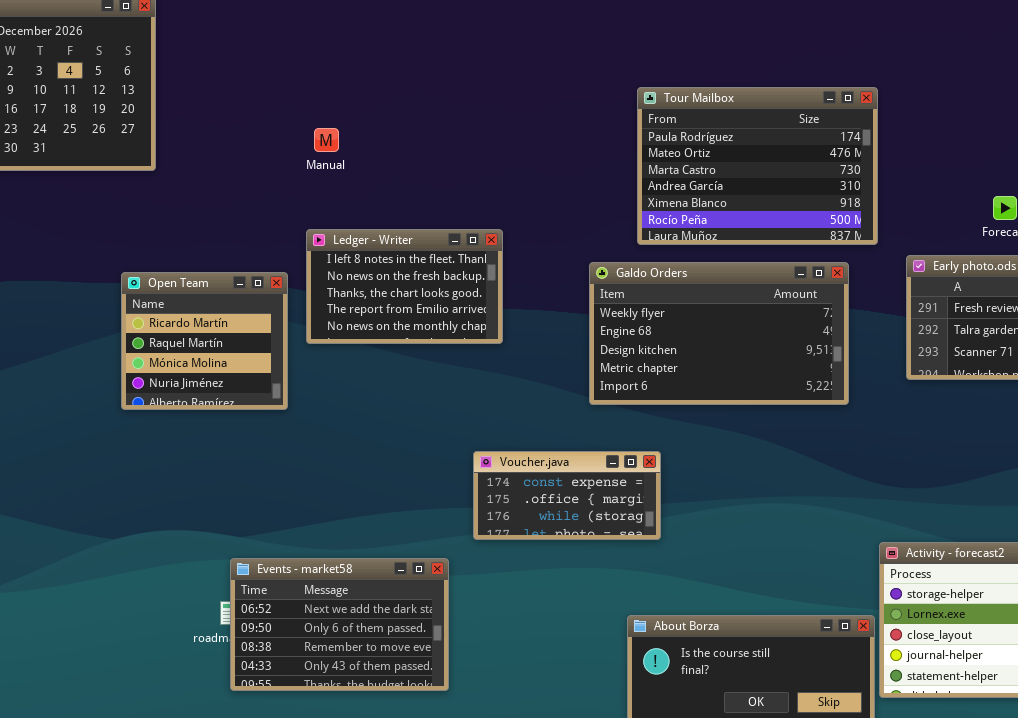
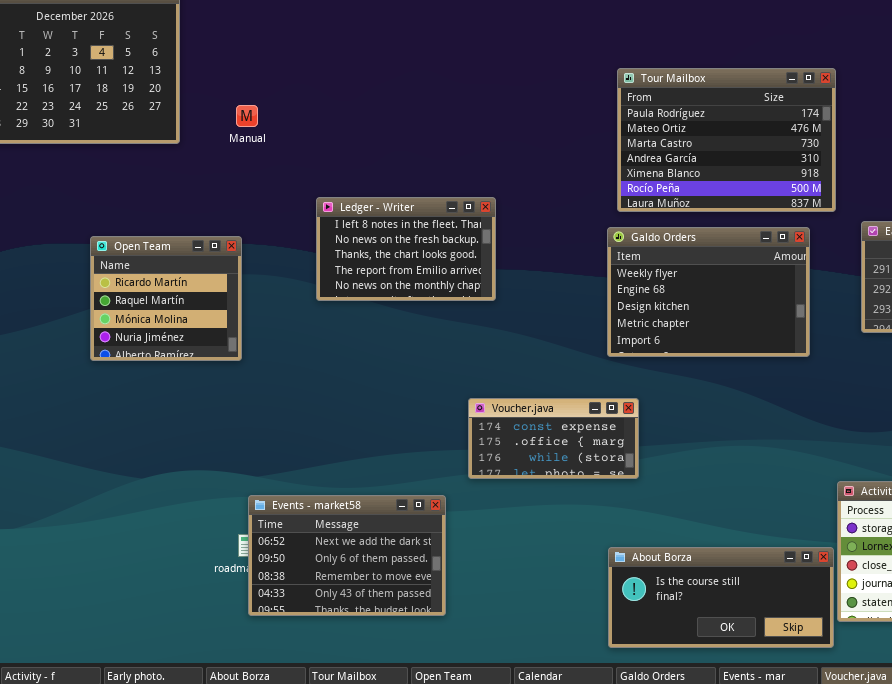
Manual: [314,128,339,152] -> [236,105,258,127], moved
Galdo Orders: [589,262,849,405] -> [607,227,810,357], resized
Open Team: [121,272,288,410] -> [90,236,242,361], moved

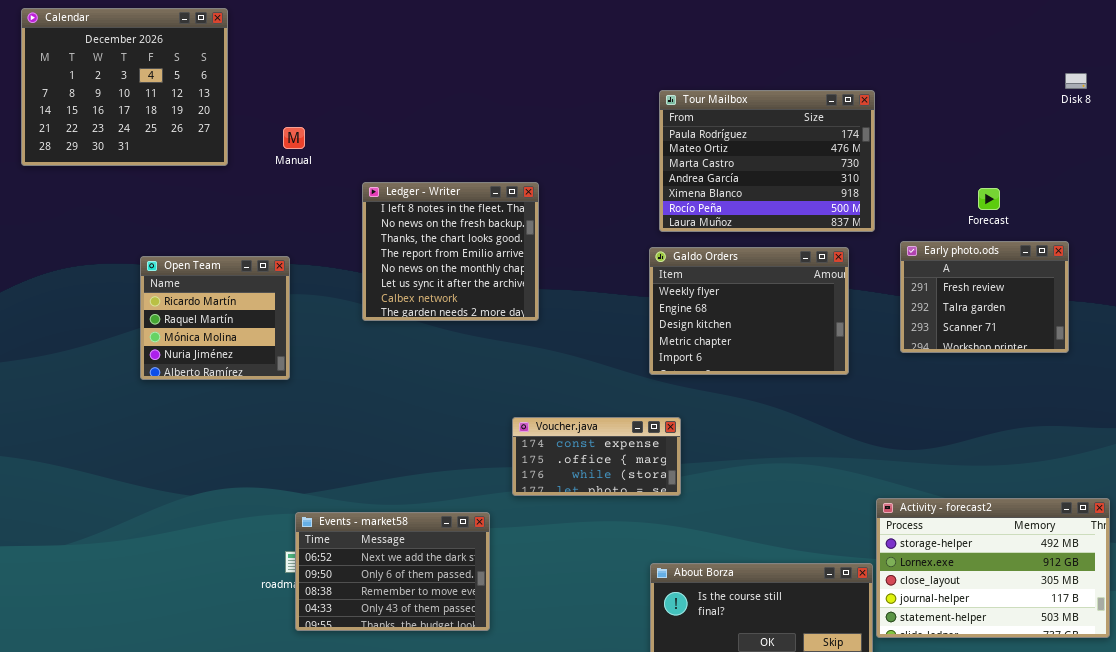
Ledger - Writer: [316,197,496,301] -> [362,182,539,321], resized

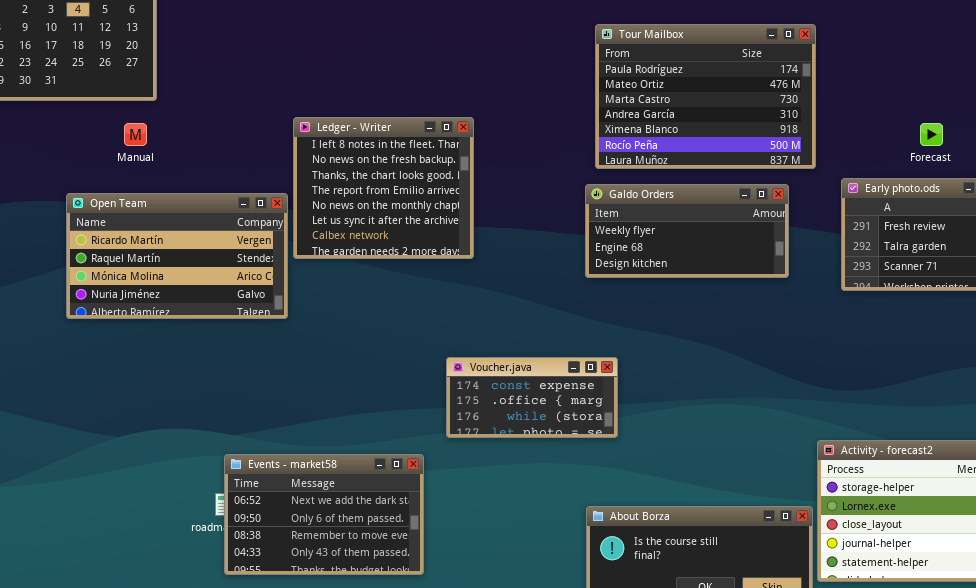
Manual: [283,127,305,149] -> [124,123,147,146], moved
Galdo Orders: [649,247,849,375] -> [585,184,789,278], resized
Open Team: [140,256,290,380] -> [66,193,288,319], resized

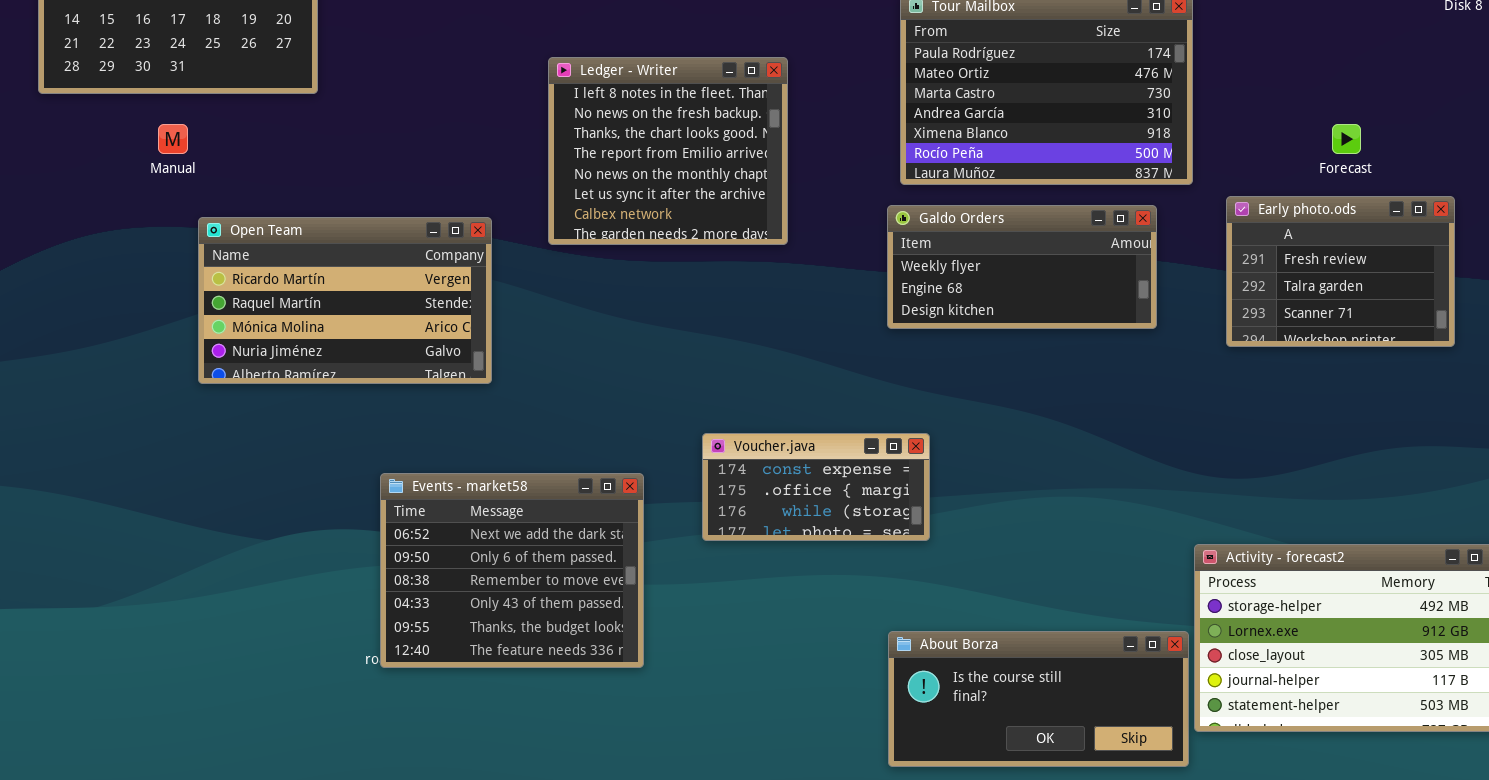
Ledger - Writer: [293,117,474,259] -> [548,57,788,245], moved
Manual: [124,123,147,146] -> [158,124,188,154], moved
Events - market58: [224,454,424,575] -> [380,473,644,668], moved, resized

